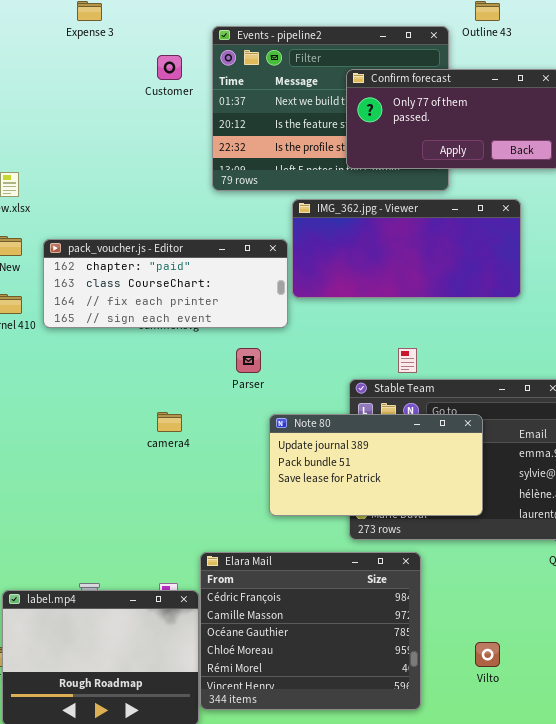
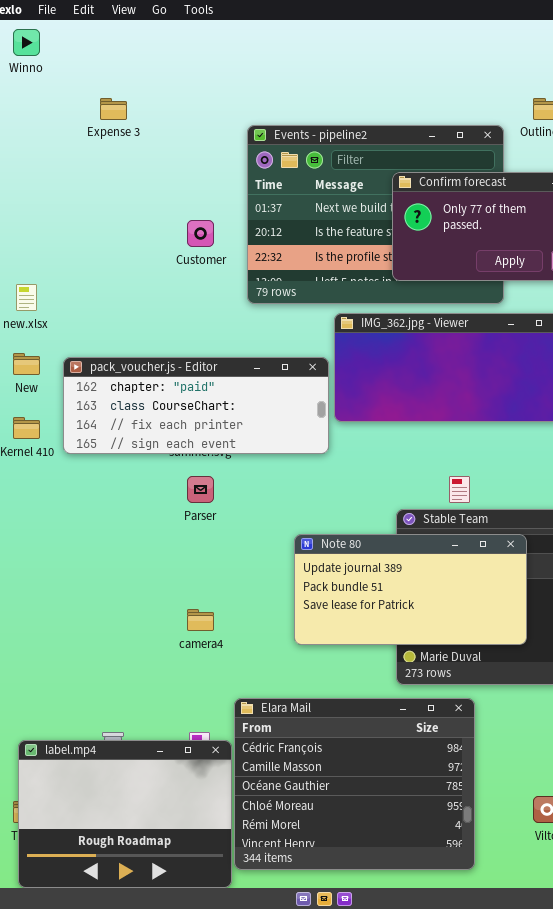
Customer: [157,55,182,80] -> [187,220,214,247], moved
Parser: [236,348,261,373] -> [187,476,214,503], moved
camera4: [157,412,182,432] -> [187,609,214,631], moved
Note 80: [269,414,483,516] -> [294,534,527,645], moved

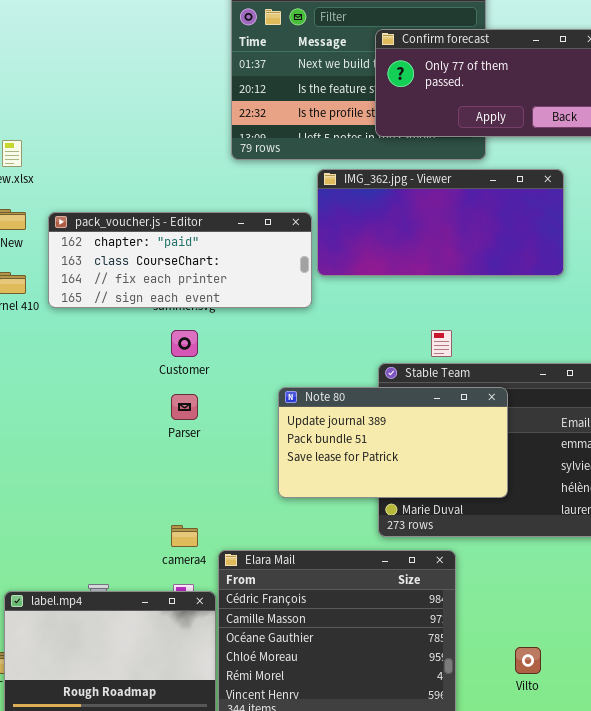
Customer: [187,220,214,247] -> [171,330,198,357], moved
Parser: [187,476,214,503] -> [171,394,198,420], moved
camera4: [187,609,214,631] -> [171,525,198,547], moved

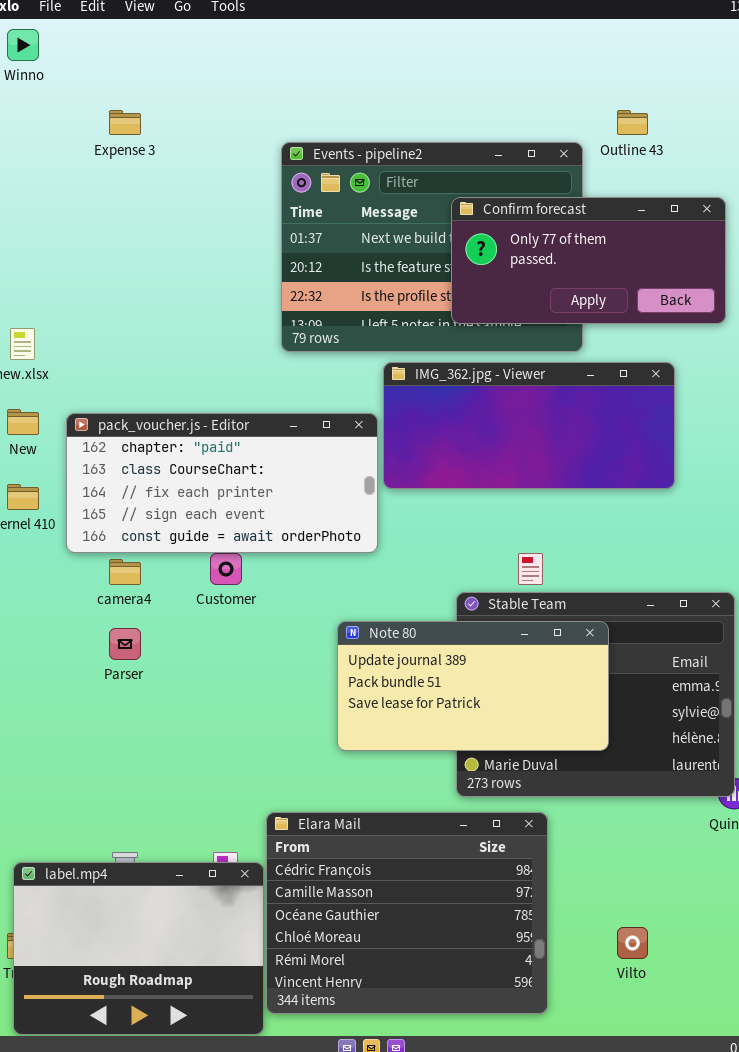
pack_voucher.js - Editor: [48,212,312,308] -> [66,413,378,553], resized
Parser: [171,394,198,420] -> [109,628,141,660], moved
camera4: [171,525,198,547] -> [109,559,141,585], moved

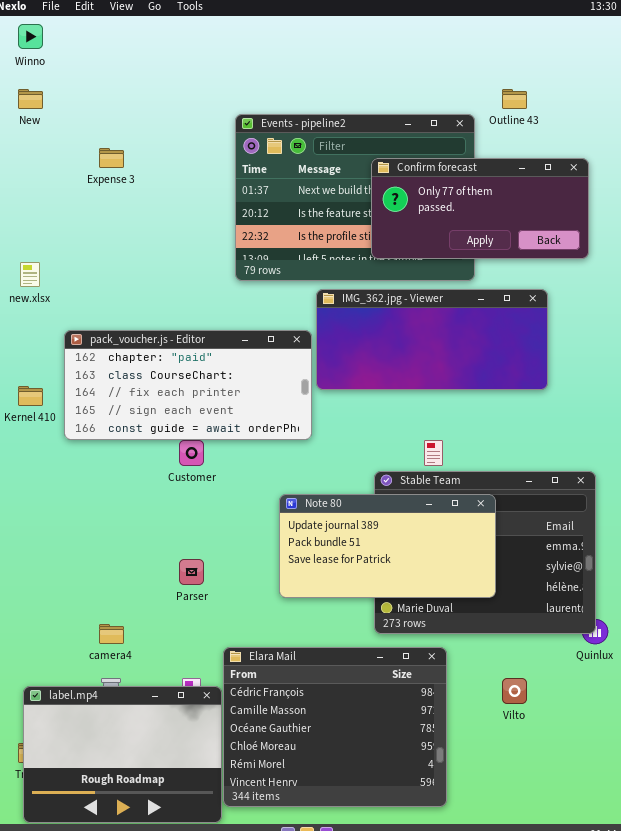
Expense 3: [109,110,141,135] -> [99,148,124,168], moved
New: [7,409,39,435] -> [18,89,43,109], moved
camera4: [109,559,141,585] -> [99,624,124,644], moved
Parser: [109,628,141,660] -> [179,559,204,585], moved
Vilto: [617,927,648,959] -> [502,678,527,704], moved

